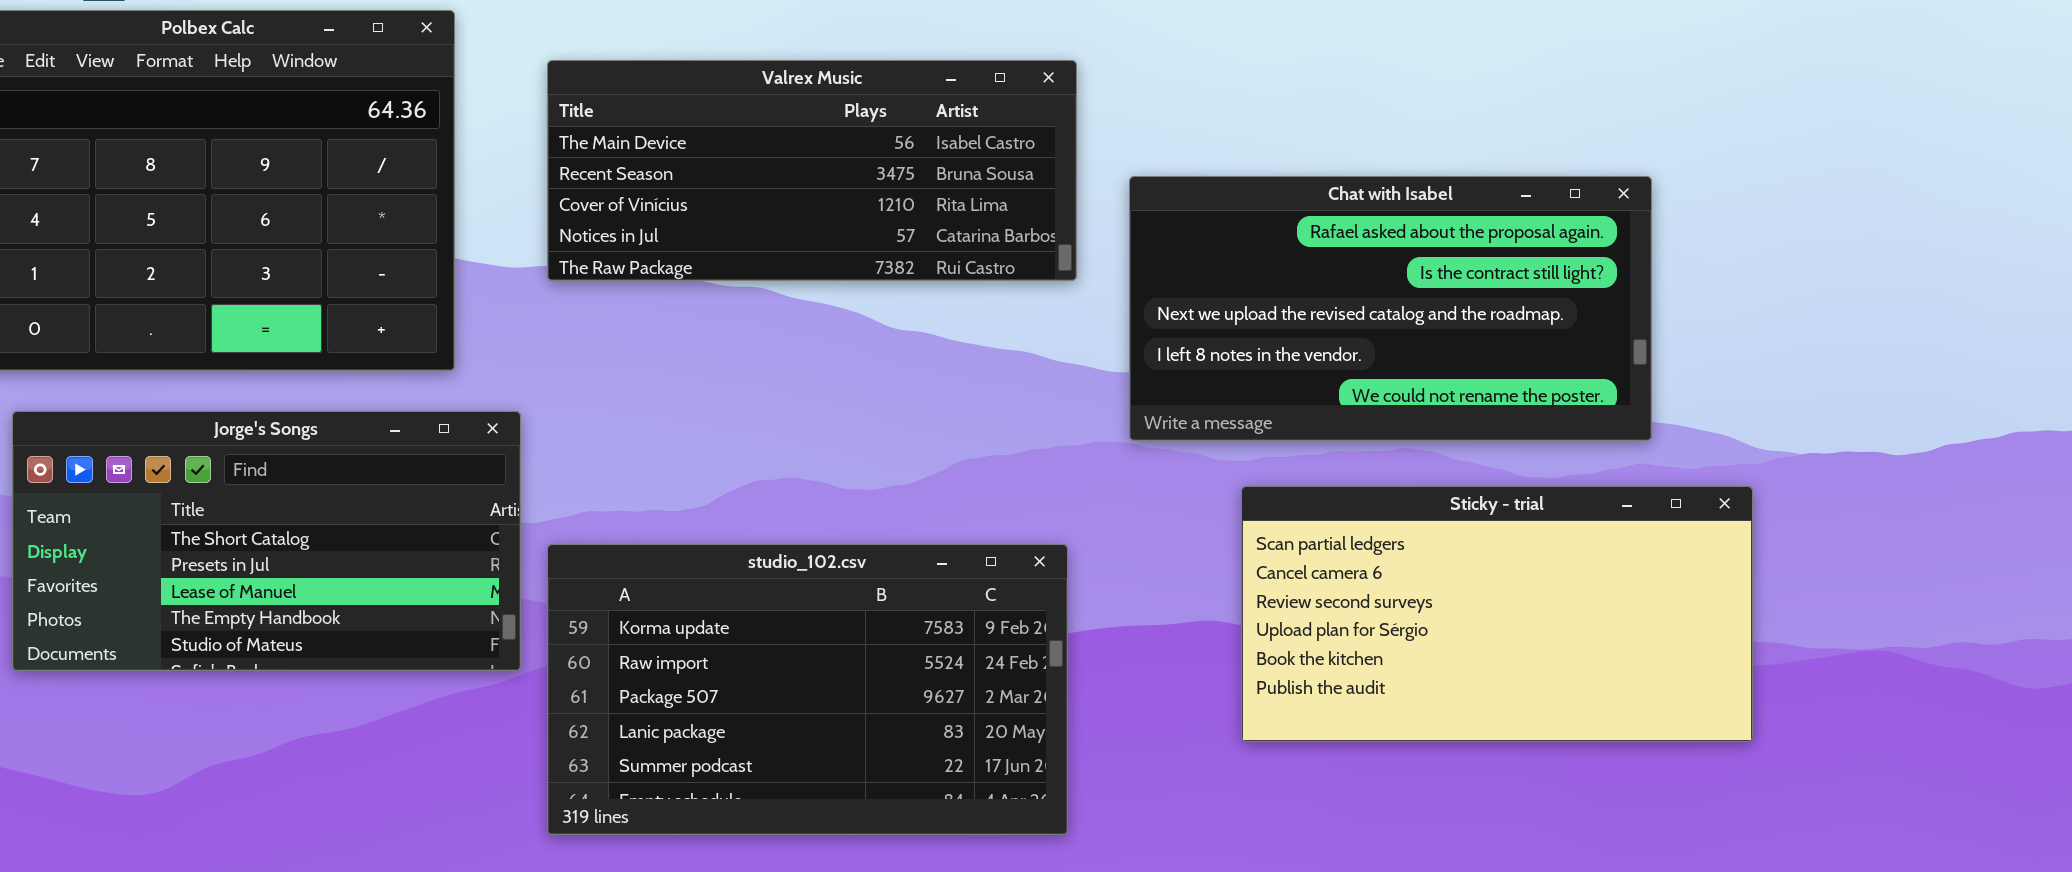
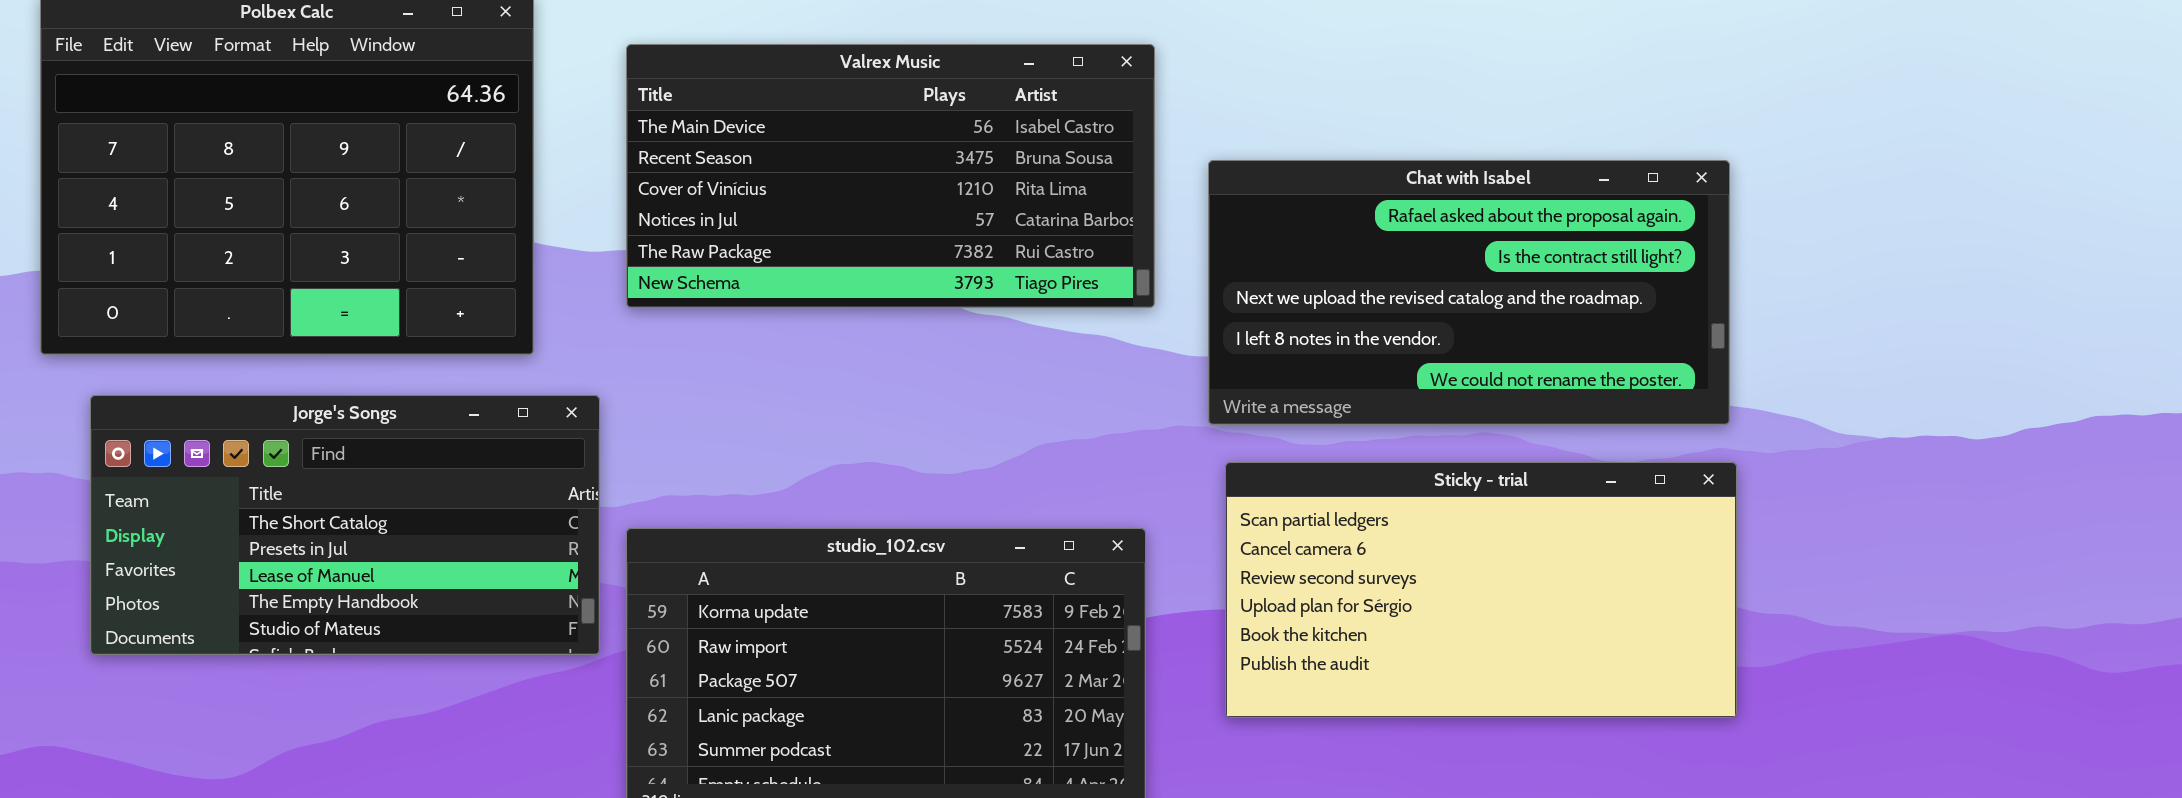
Valrex Music: [547,60,1077,281] -> [626,44,1155,308], resized
Sticky - trial: [1241,486,1753,742] -> [1225,462,1737,718], moved

